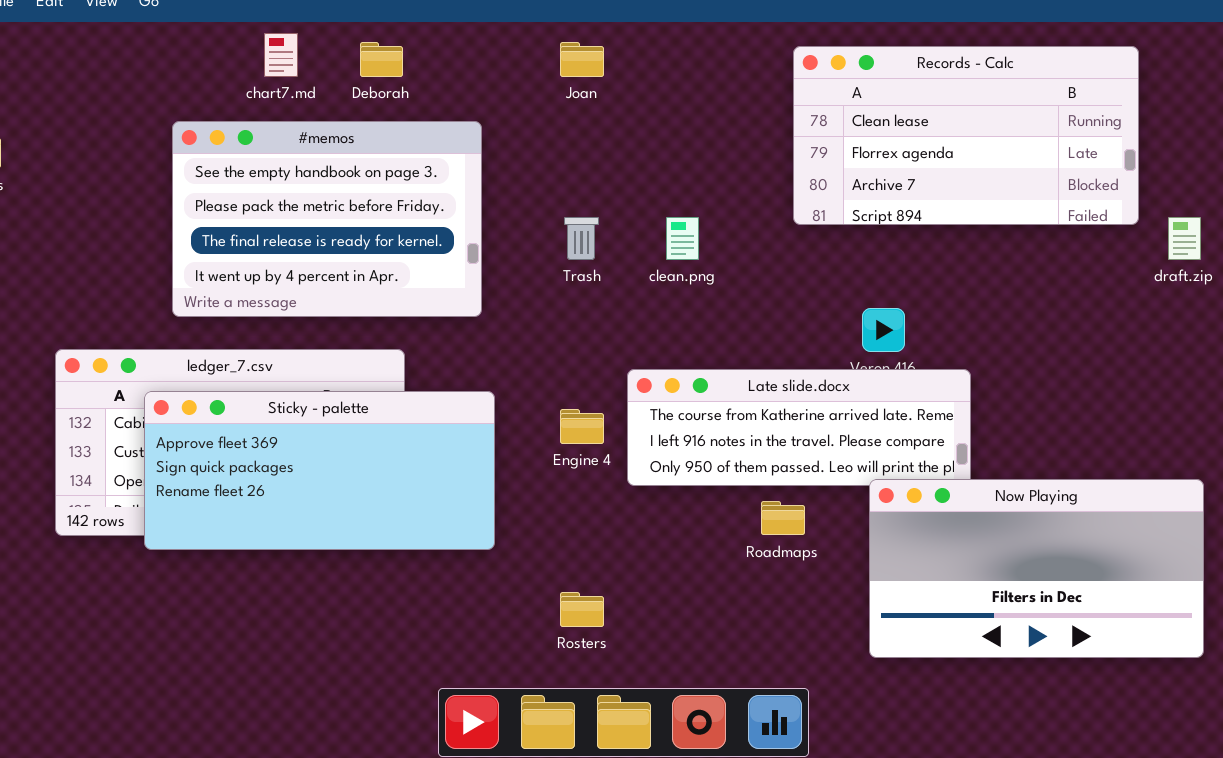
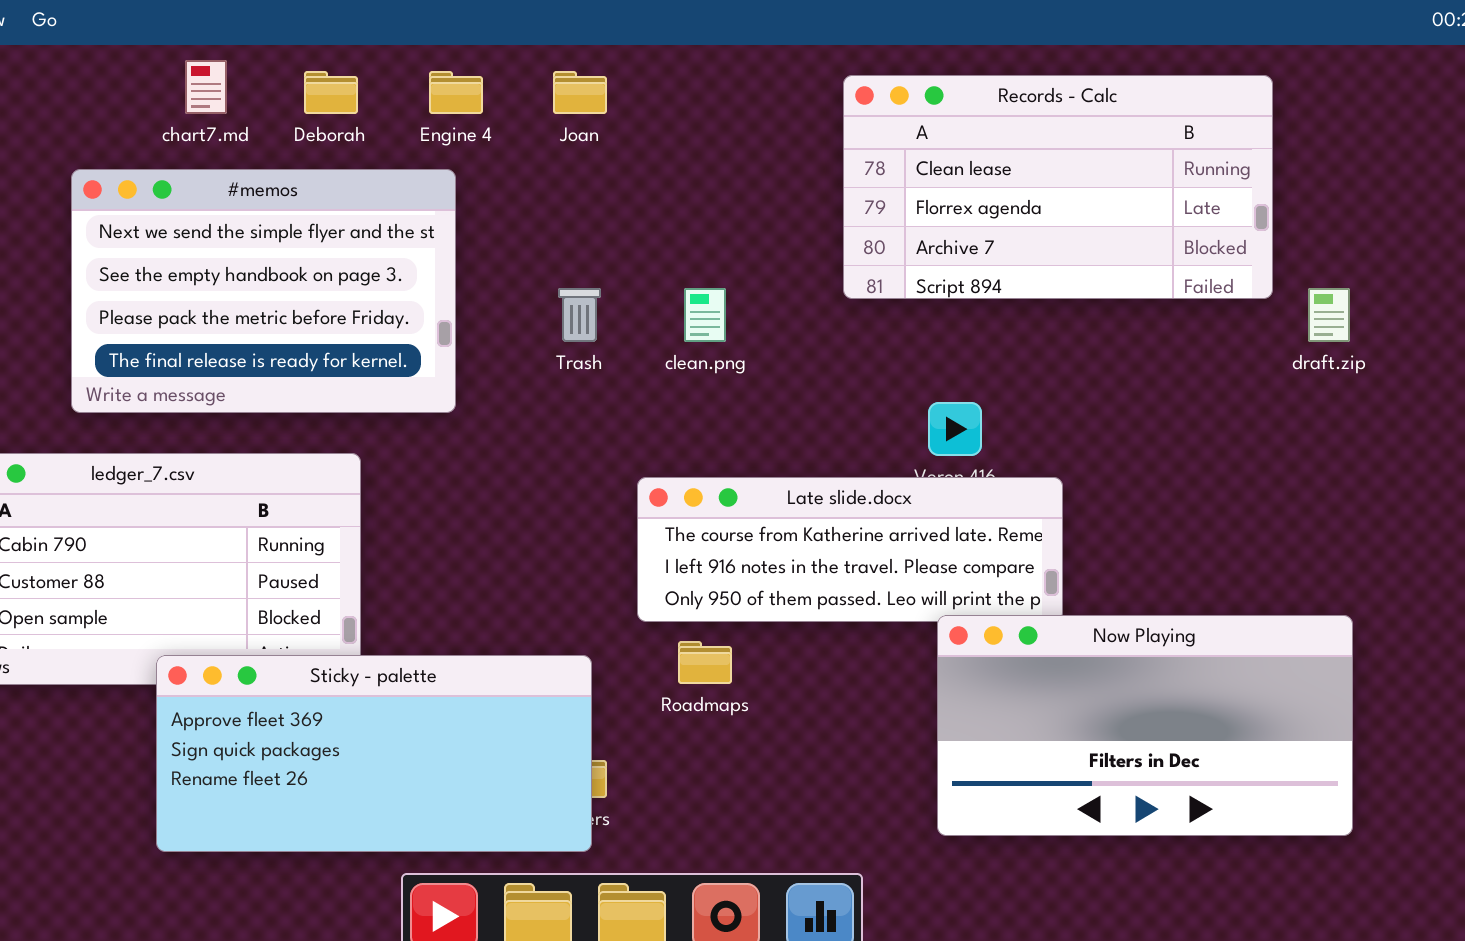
#memos: [172,121,482,317] -> [71,169,456,413], scrolled up 1 row
Sticky - palette: [144,391,495,550] -> [156,655,592,852], moved
Engine 4: [560,409,604,444] -> [429,71,483,114], moved
Roadmaps: [761,501,805,535] -> [678,641,732,684], moved

